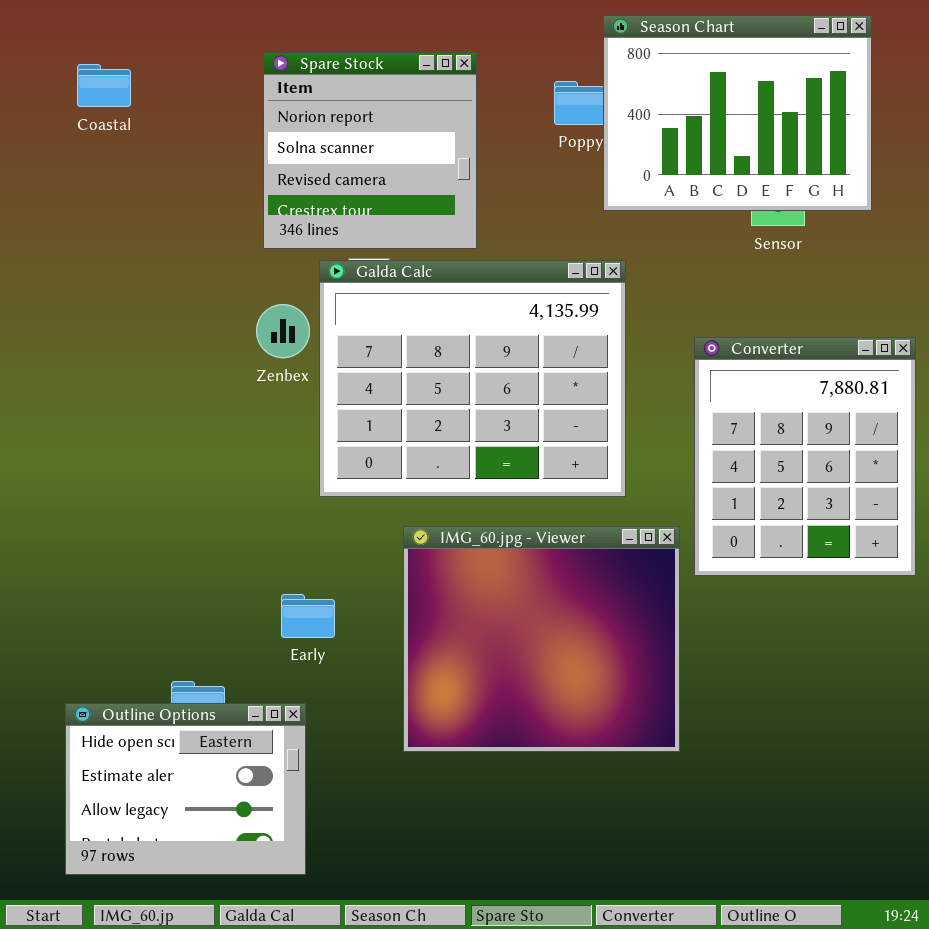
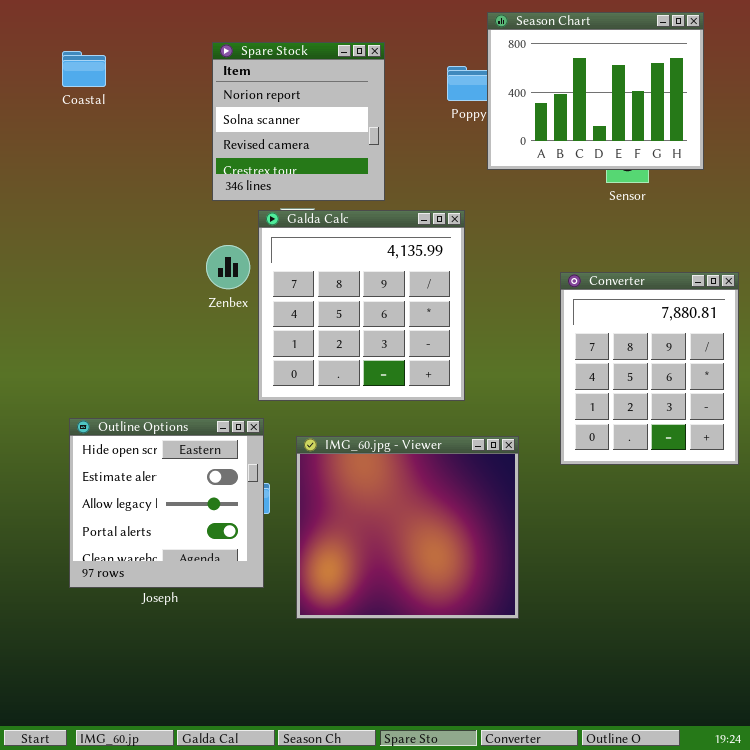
Galda Calc: [319,260,626,497] -> [258,210,465,401], resized
IMG_60.jpg - Viewer: [403,526,680,752] -> [296,436,519,619], moved
Outline Options: [65,703,306,875] -> [69,418,264,588], moved, resized

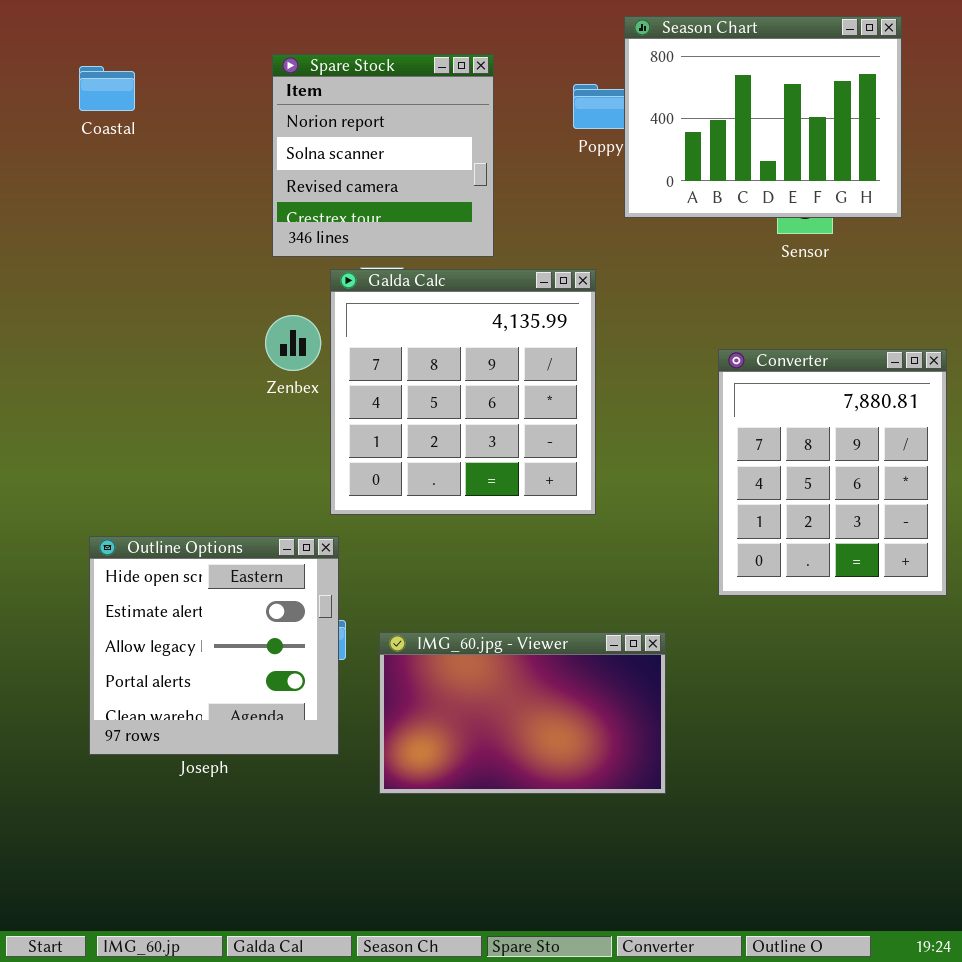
IMG_60.jpg - Viewer: [296,436,519,619] -> [379,632,666,794], resized

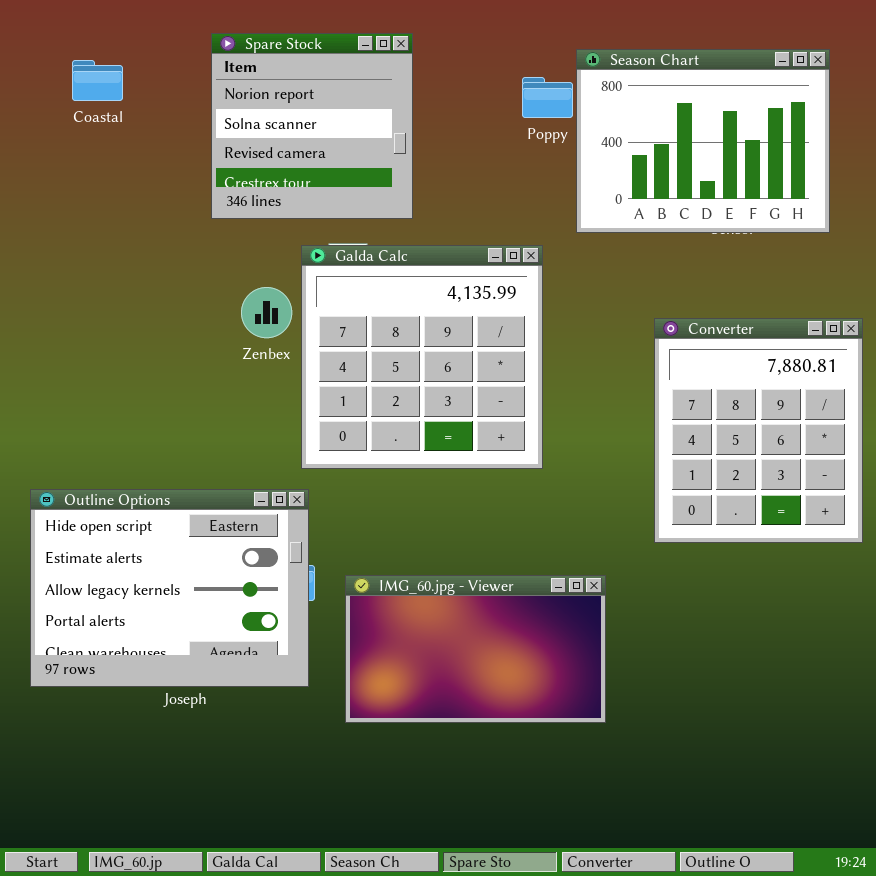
Season Chart: [624,16,902,218] -> [576,49,830,233], moved
Spare Stock: [272,54,494,257] -> [211,33,413,219], moved
Outline Options: [89,536,339,755] -> [30,489,309,687], resized

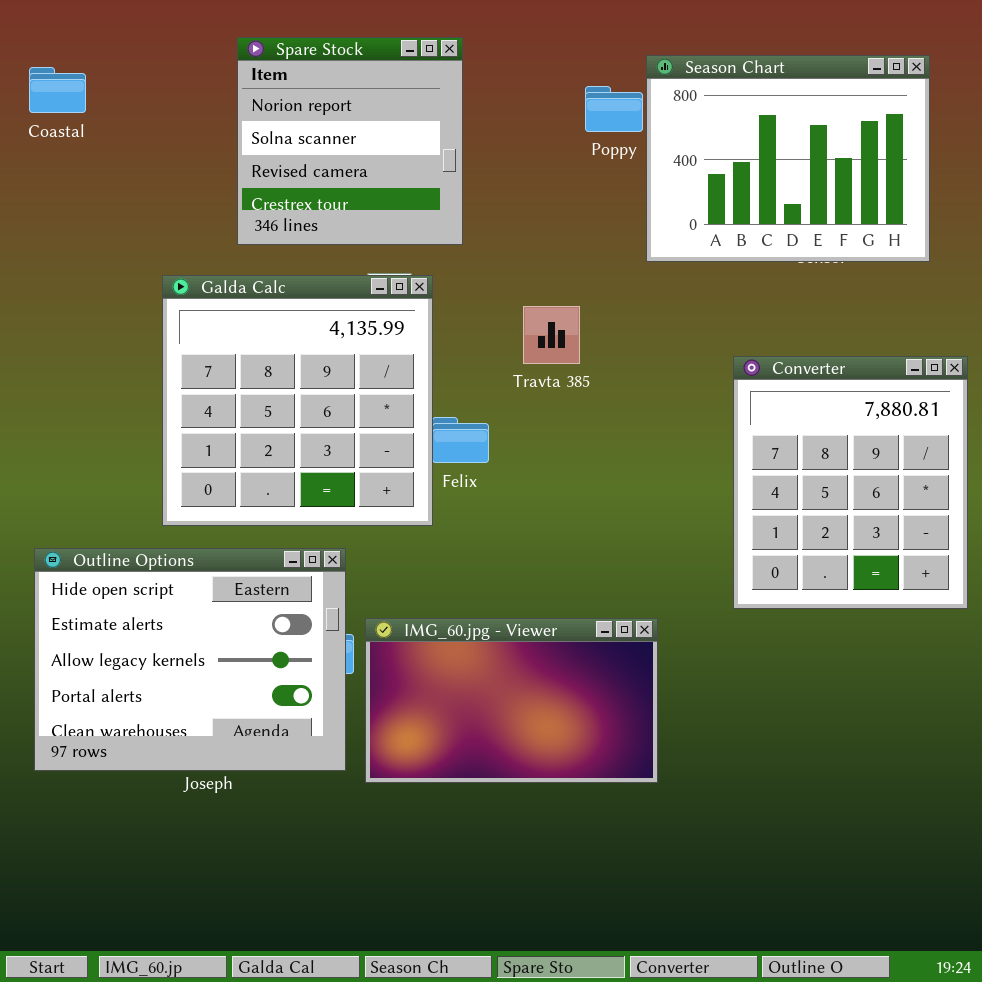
Coastal: [72,60,123,101] -> [29,67,86,113], moved
Galda Calc: [301,245,543,469] -> [162,275,433,526], moved
IMG_60.jpg - Viewer: [345,575,606,723] -> [365,618,658,783], moved

